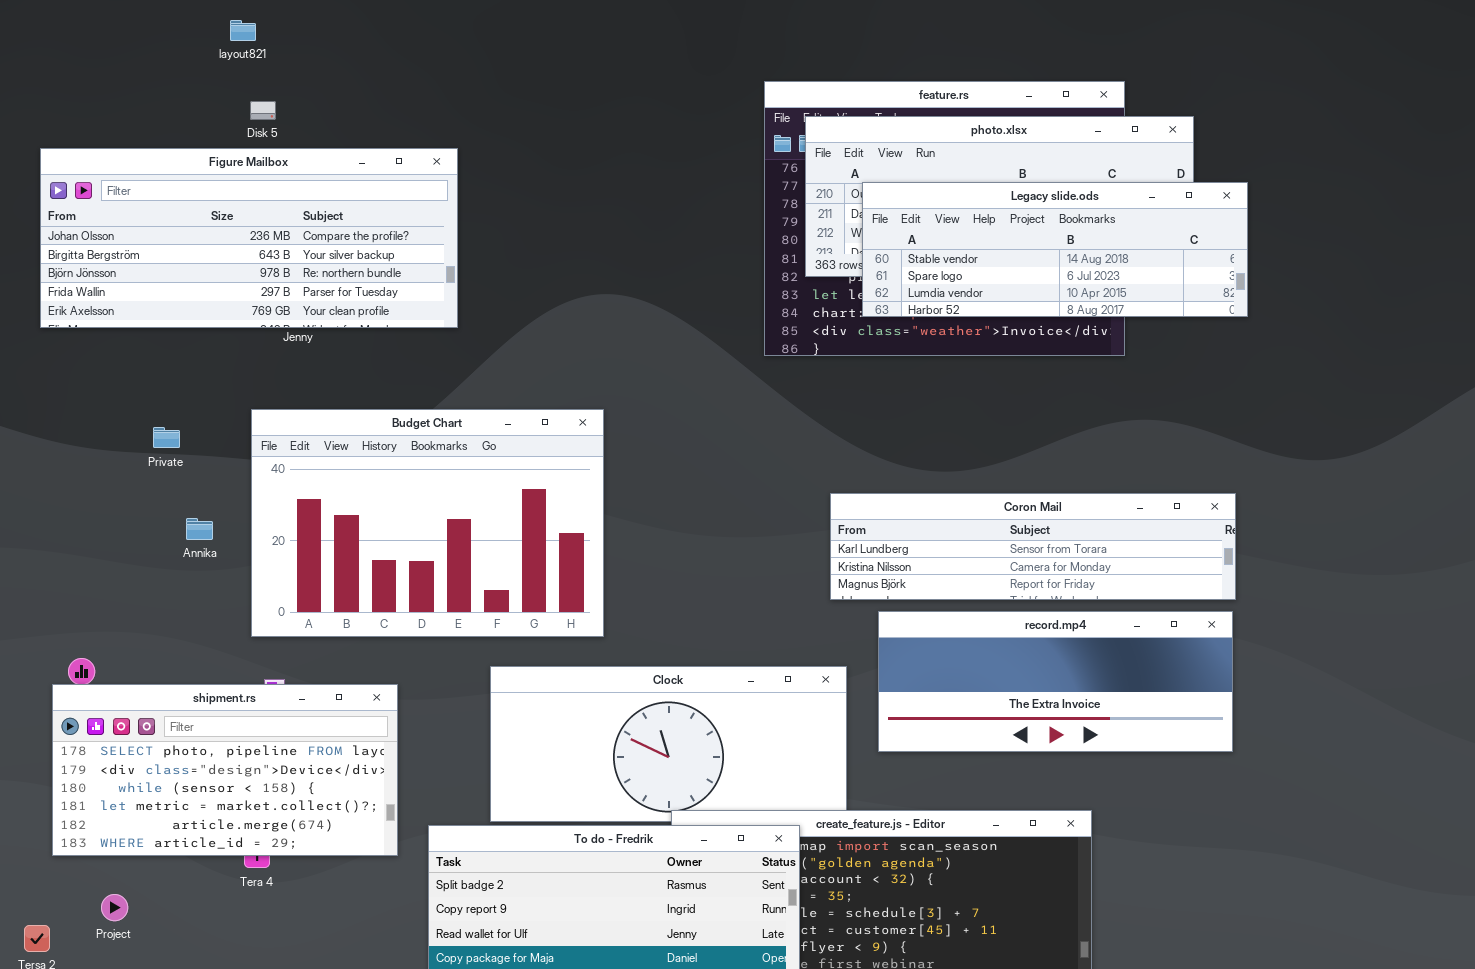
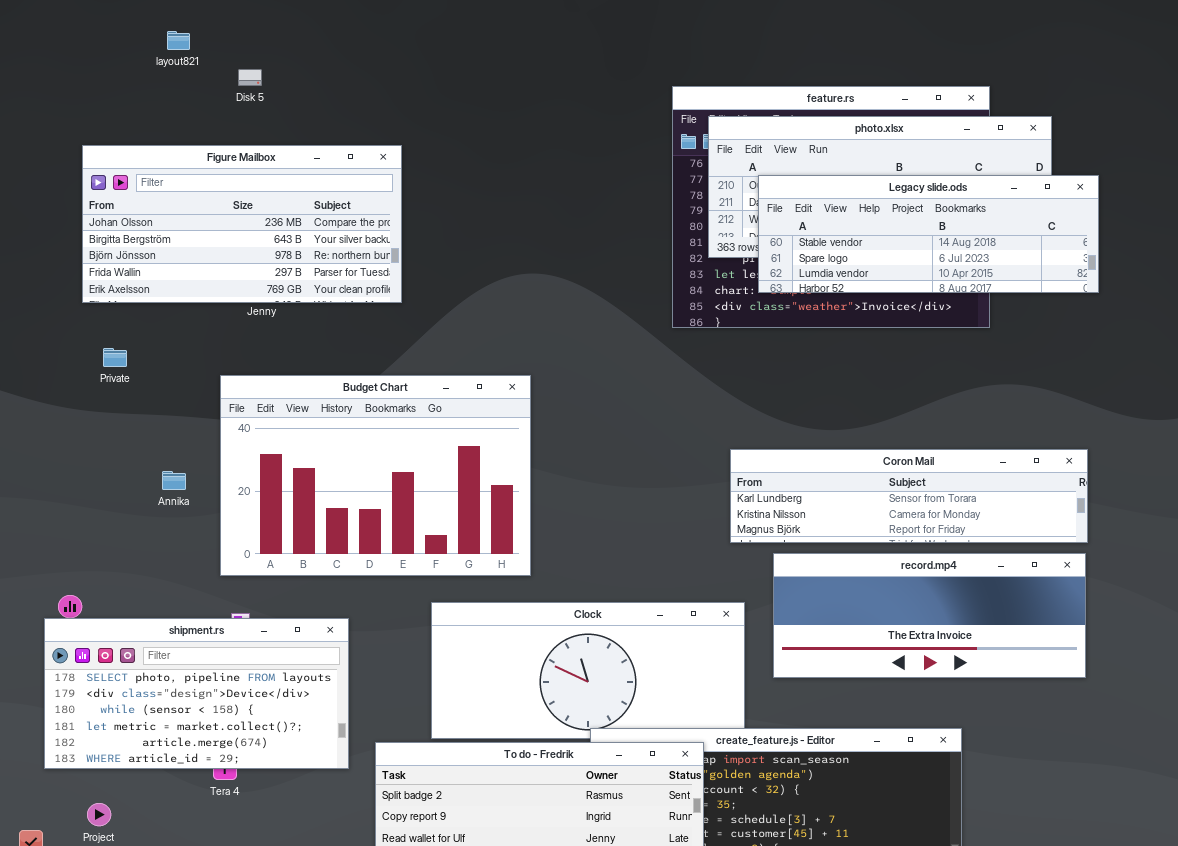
layout821: [230,20,256,41] -> [167,31,190,50], moved
Disk 5: [250,101,276,120] -> [238,69,262,86], moved
Figure Mailbox: [40,148,458,328] -> [82,145,402,303], resized
Private: [153,427,180,448] -> [103,348,127,367], moved

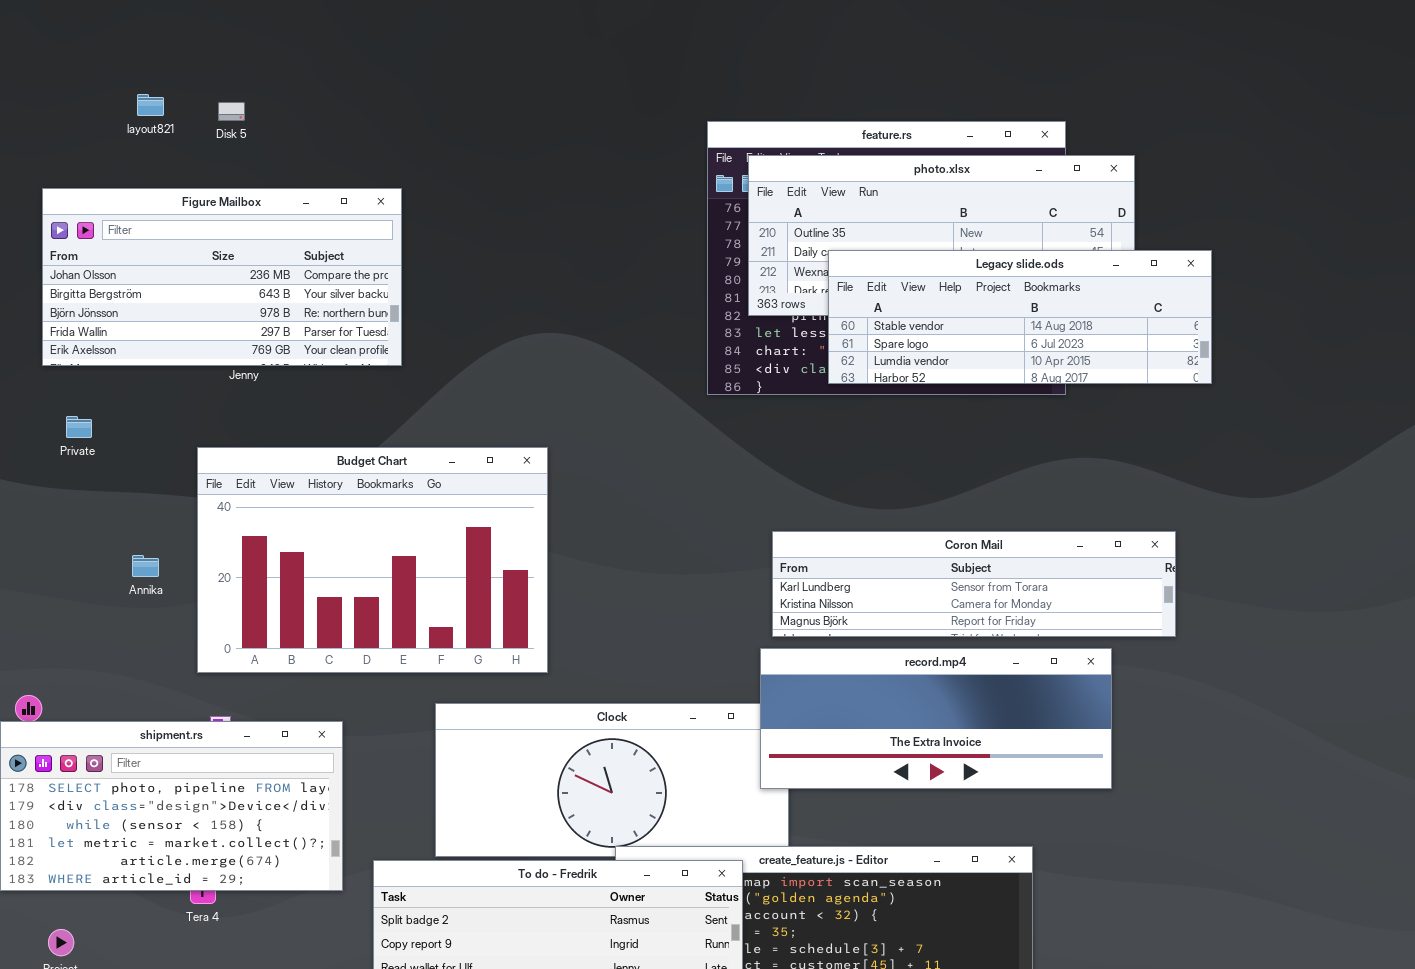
layout821: [167,31,190,50] -> [137,94,164,116], moved
Legacy slide.ods: [758,175,1099,293] -> [828,250,1212,384], moved
record.mp4: [773,553,1086,678] -> [760,648,1112,789], moved

